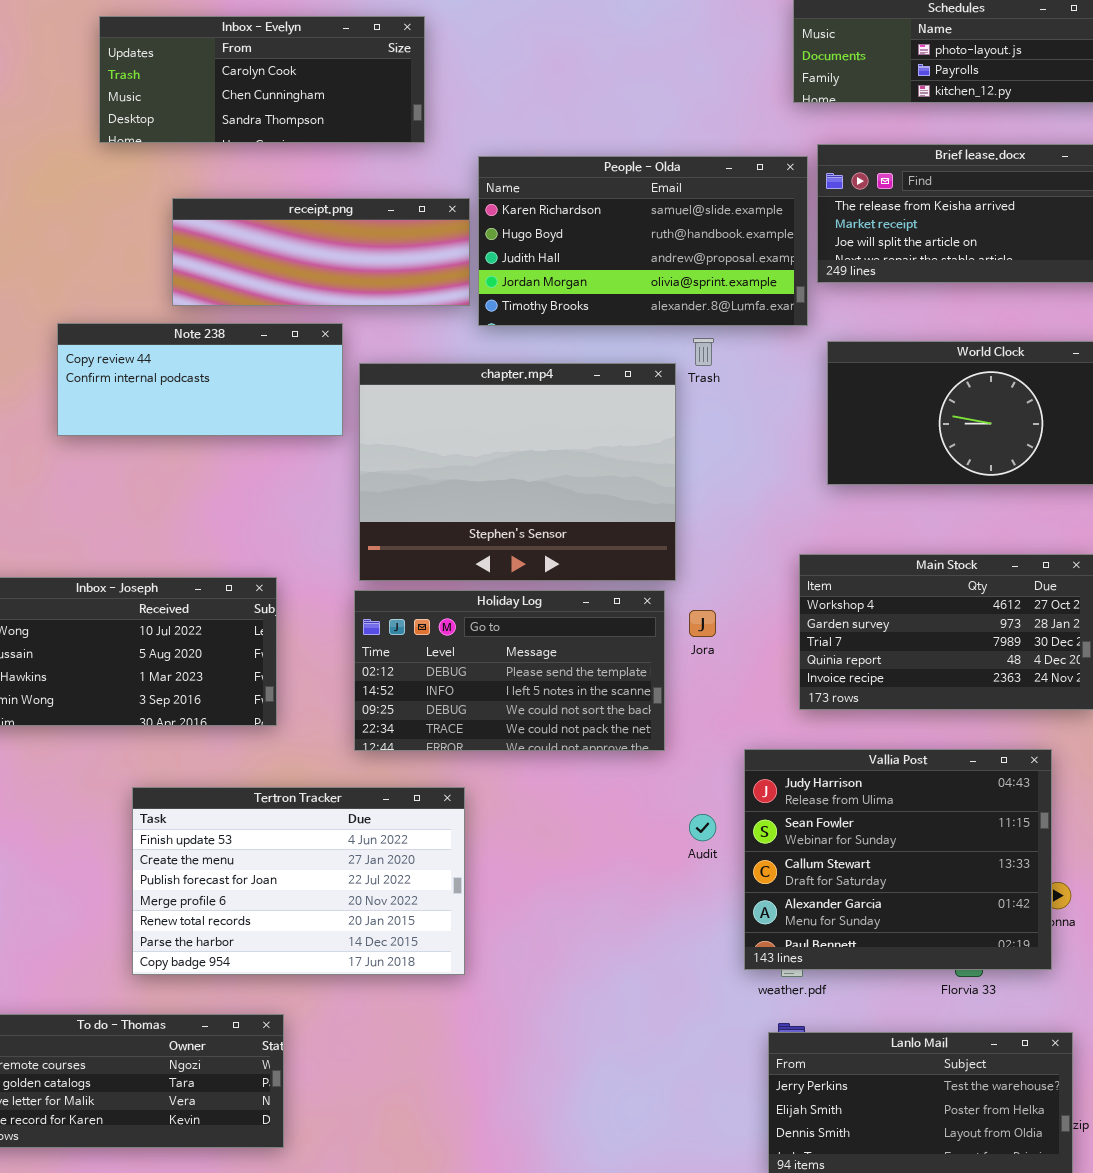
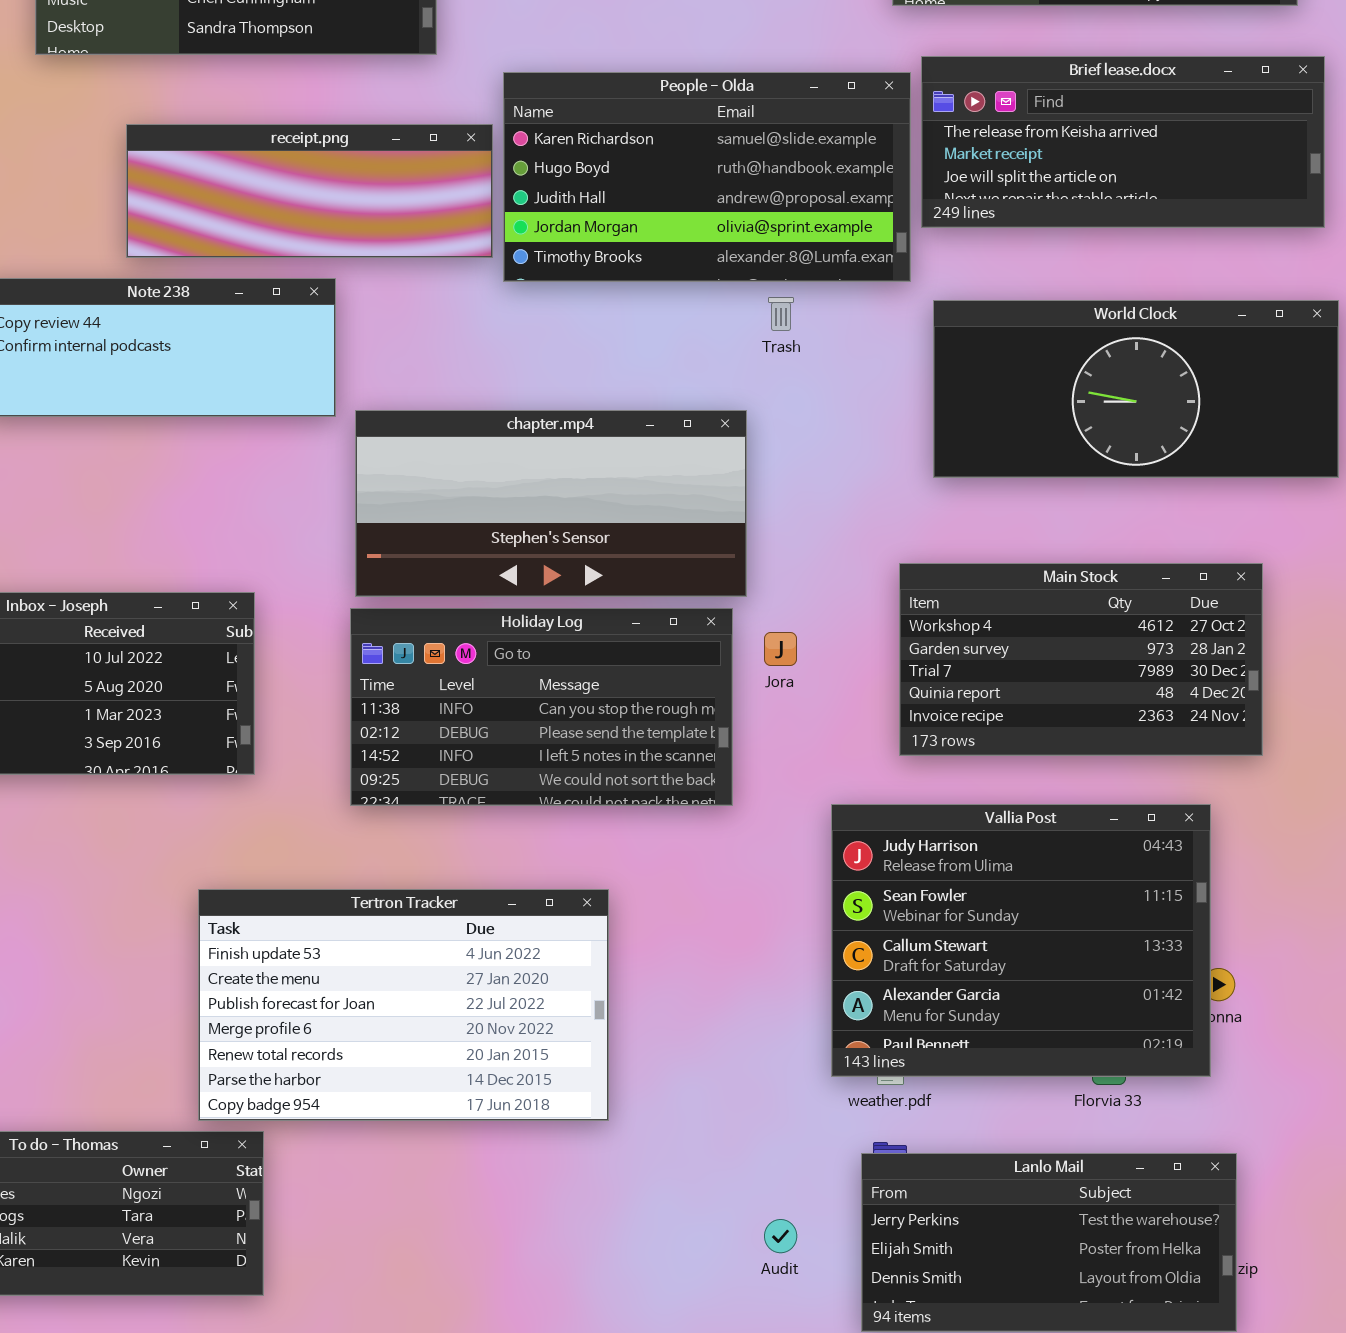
chapter.mp4: [359,363,676,581] -> [355,410,747,597], resized
Holiday Log: [354,590,665,751] -> [350,608,733,806], scrolled up 1 row
Tertron Tracker: [132,787,465,975] -> [198,889,609,1121], moved
Audit: [689,814,716,841] -> [764,1219,797,1253], moved

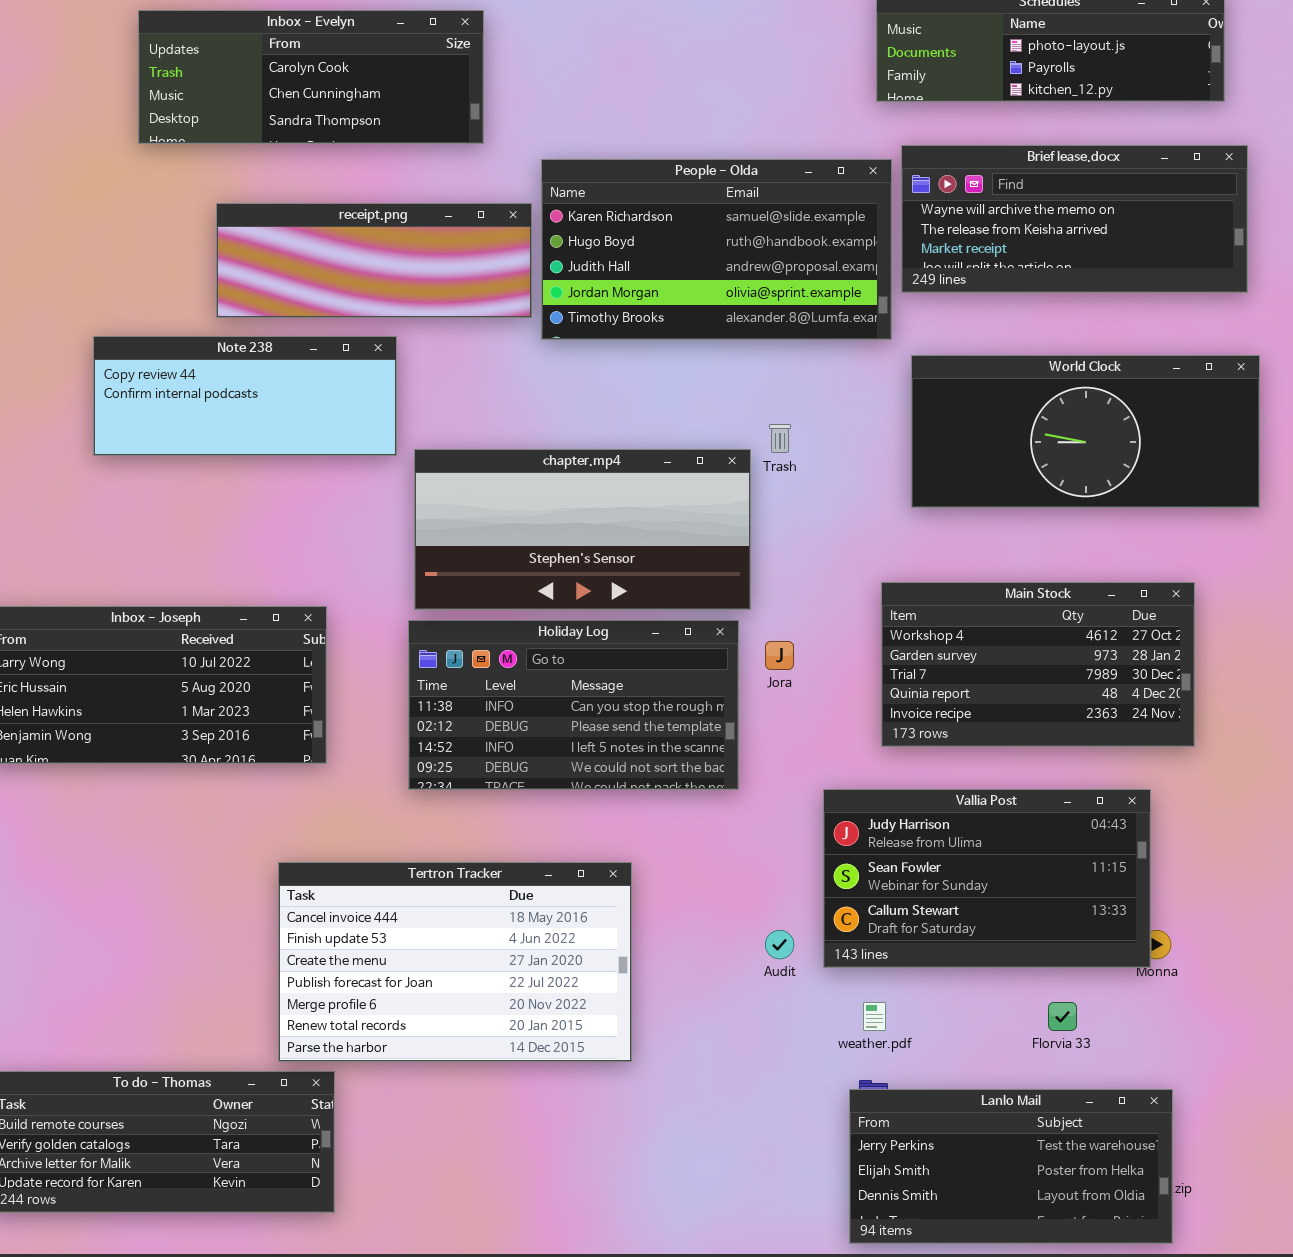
Brief lease.docx: [921,56,1325,228] -> [901,145,1248,293], scrolled up 1 row
Trash: [768,297,794,331] -> [769,424,791,453], moved
Vallia Post: [831,804,1211,1077] -> [823,789,1151,968], resized
Tertron Tracker: [198,889,609,1121] -> [278,862,632,1062], scrolled up 1 row
Audit: [764,1219,797,1253] -> [765,930,794,959], moved

